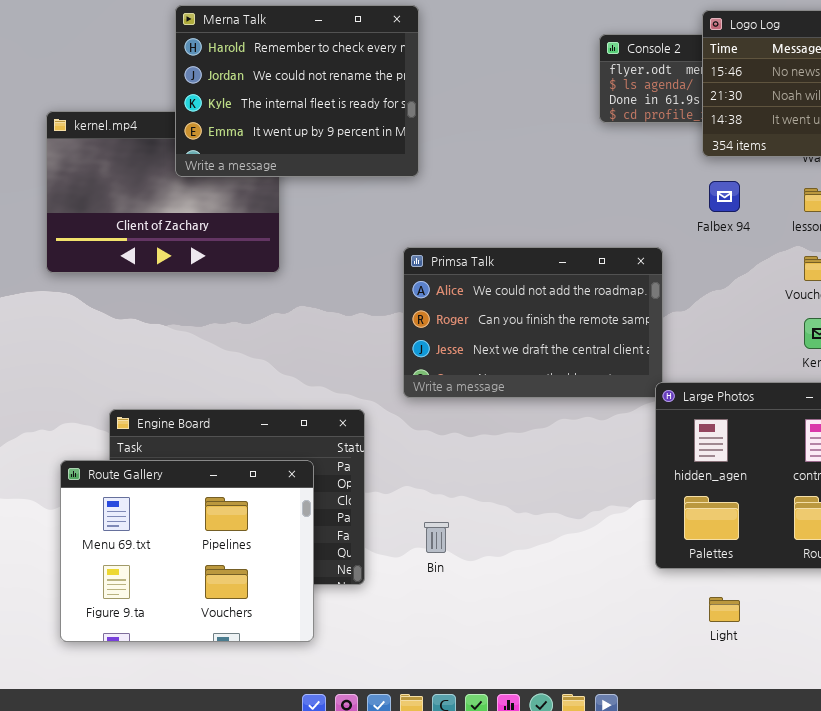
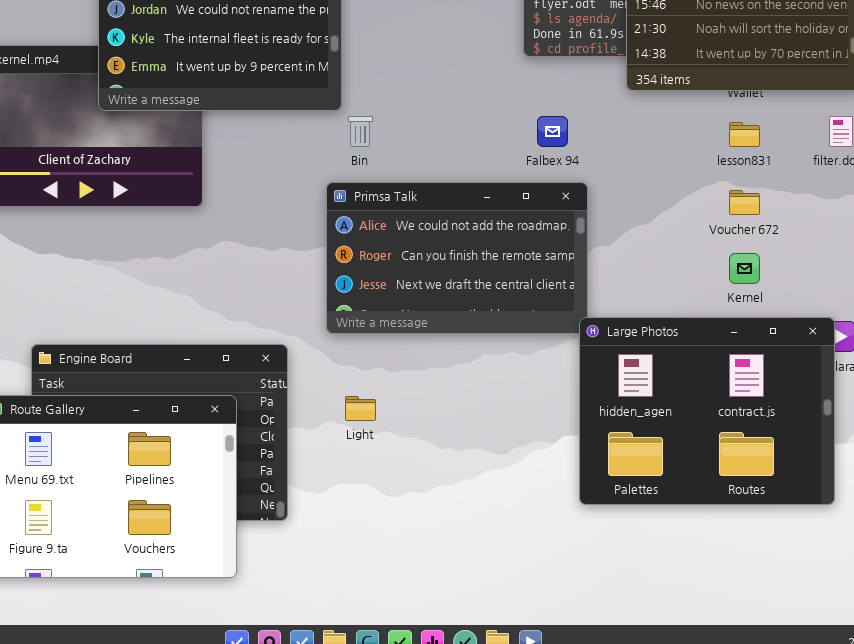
Falbex 94: [709,181,740,212] -> [537,116,568,147], moved
Bin: [424,522,449,553] -> [348,116,373,147], moved
Light: [709,597,740,622] -> [345,396,376,421], moved

